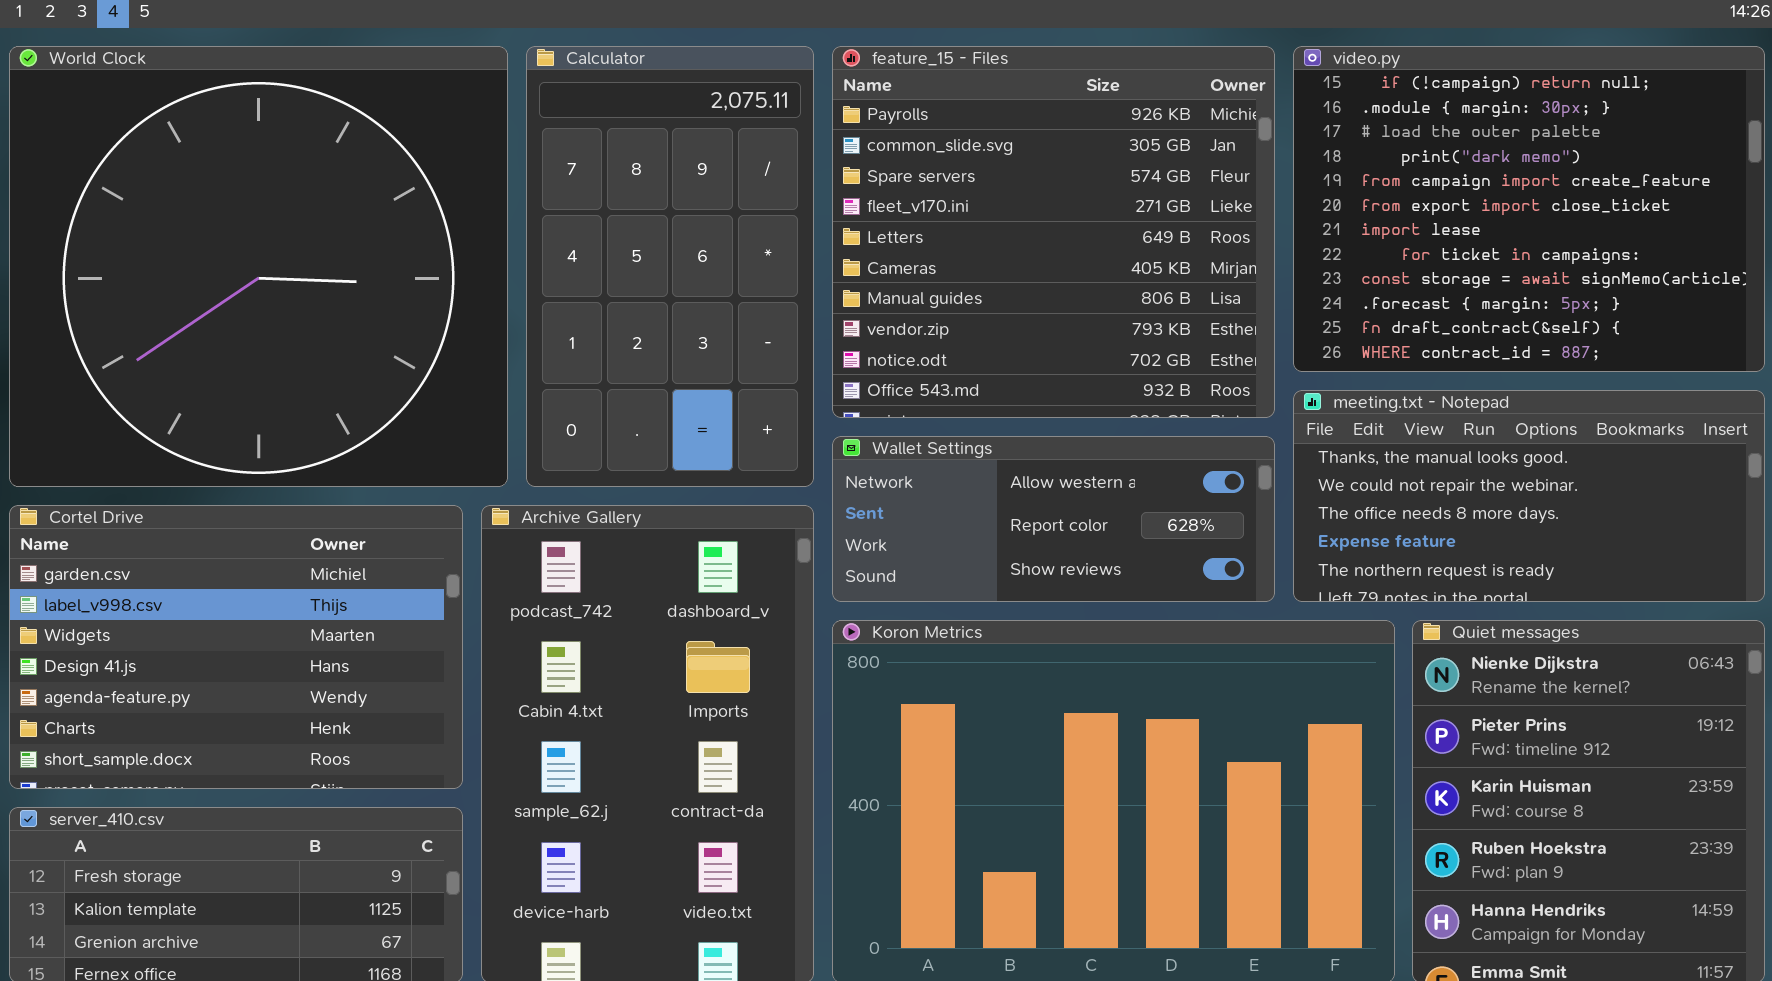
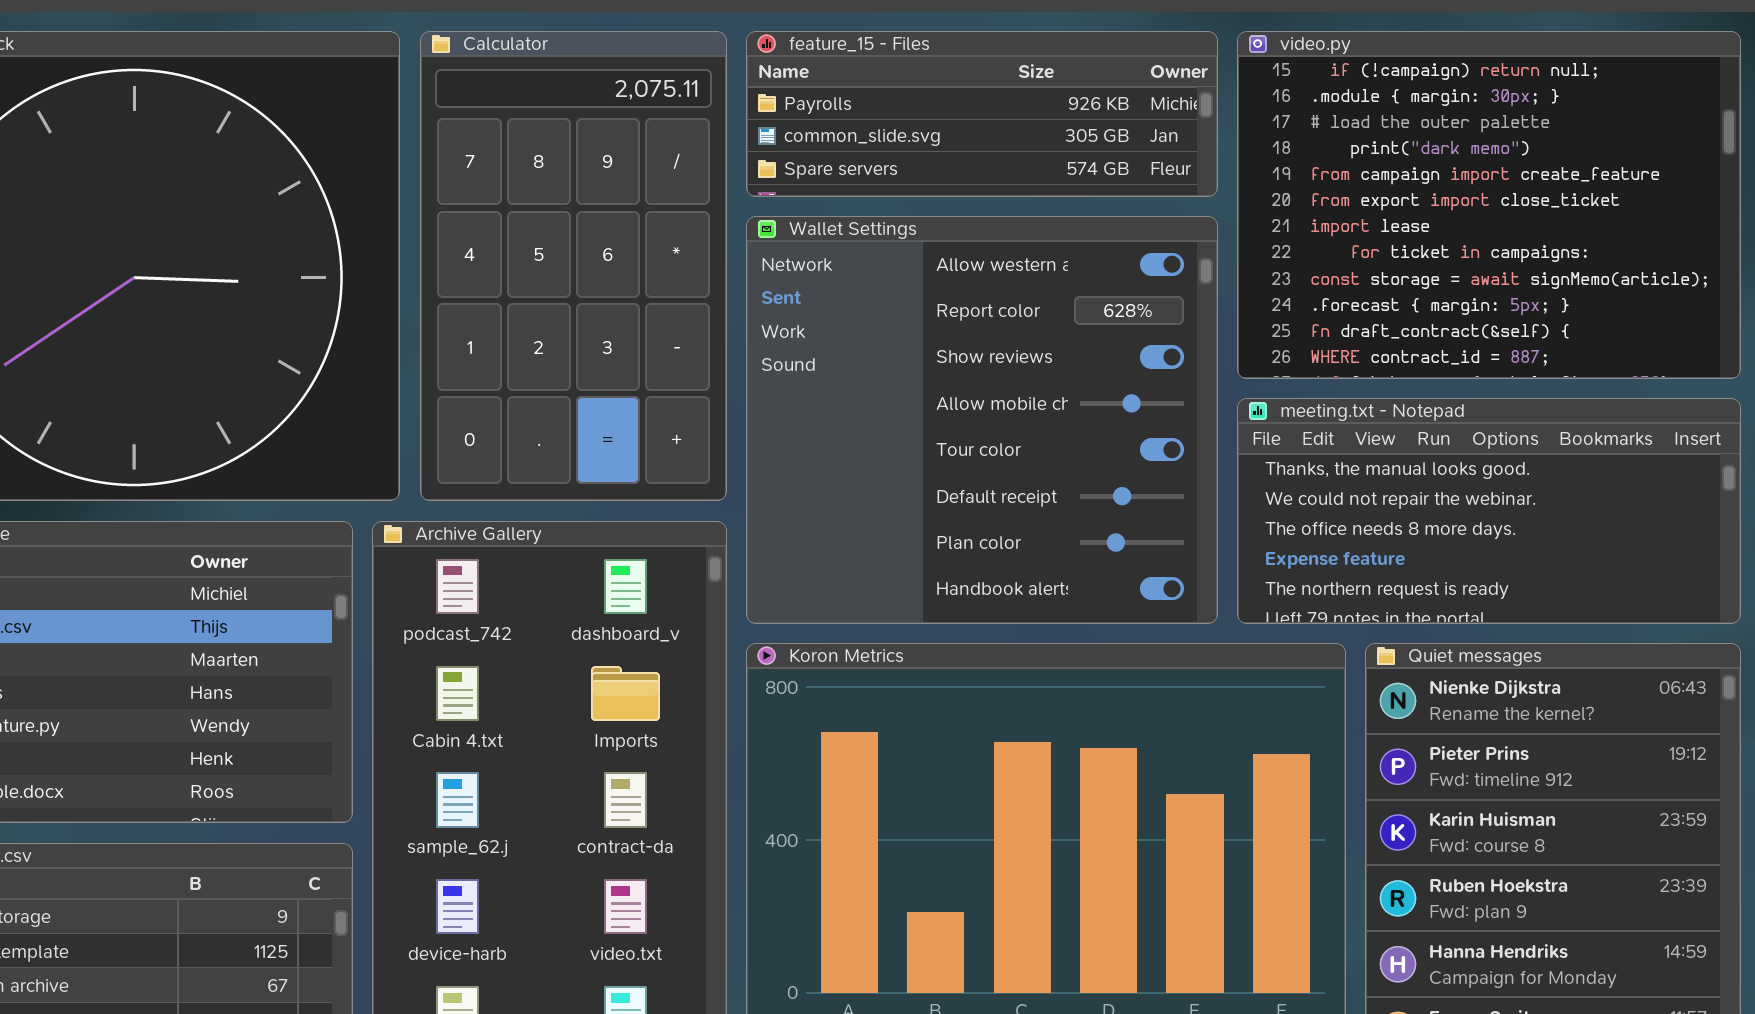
feature_15 - Files: [832,46,1275,418] -> [746,31,1218,197], resized
Wallet Settings: [832,436,1275,602] -> [746,216,1218,624], resized

